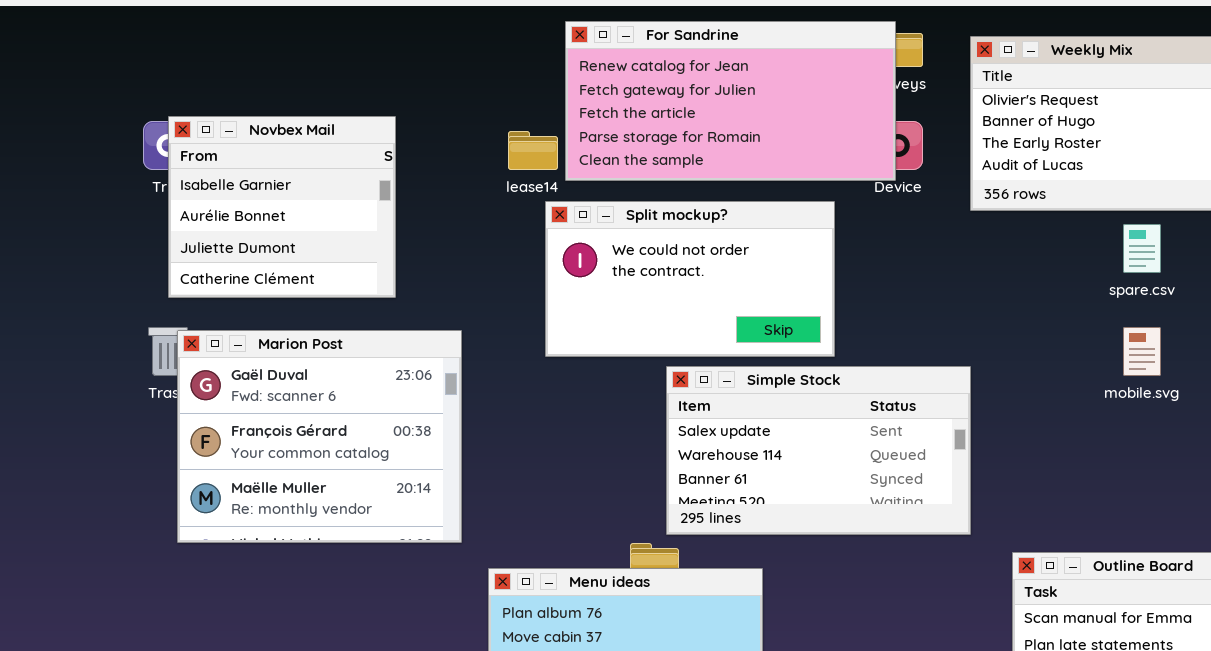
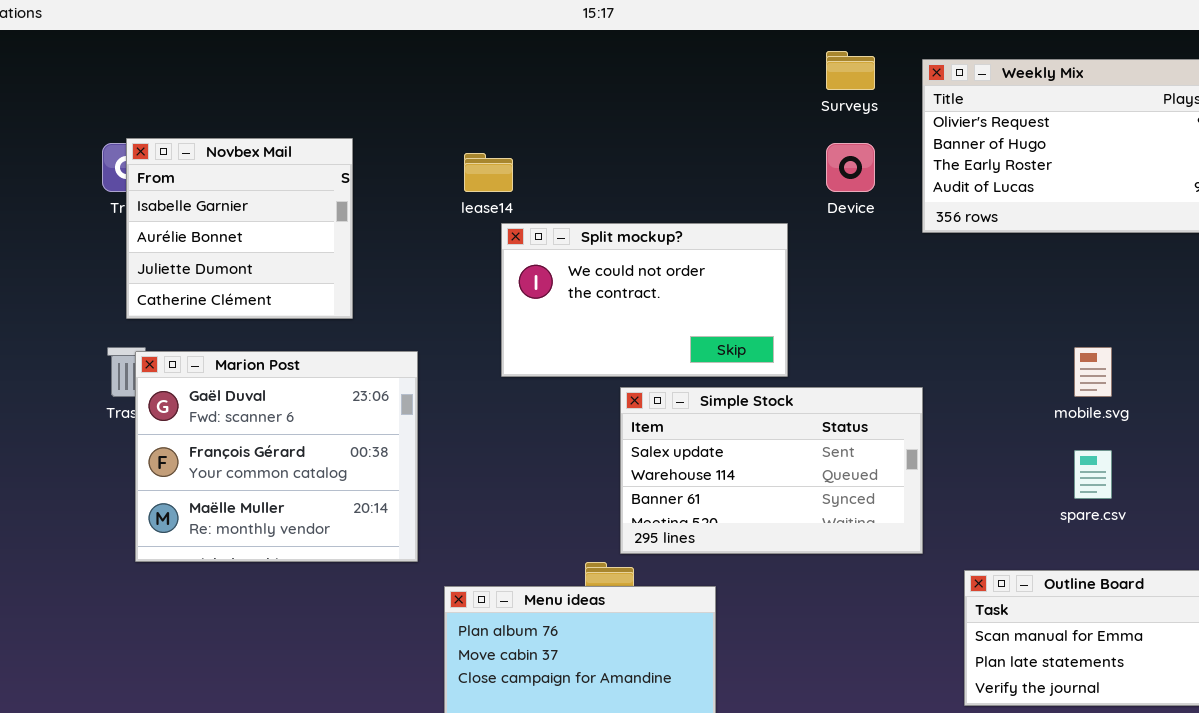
For Sandrine: [565,21,896,181] -> none, closed
spare.csv: [1123,224,1161,273] -> [1074,450,1112,499], moved

